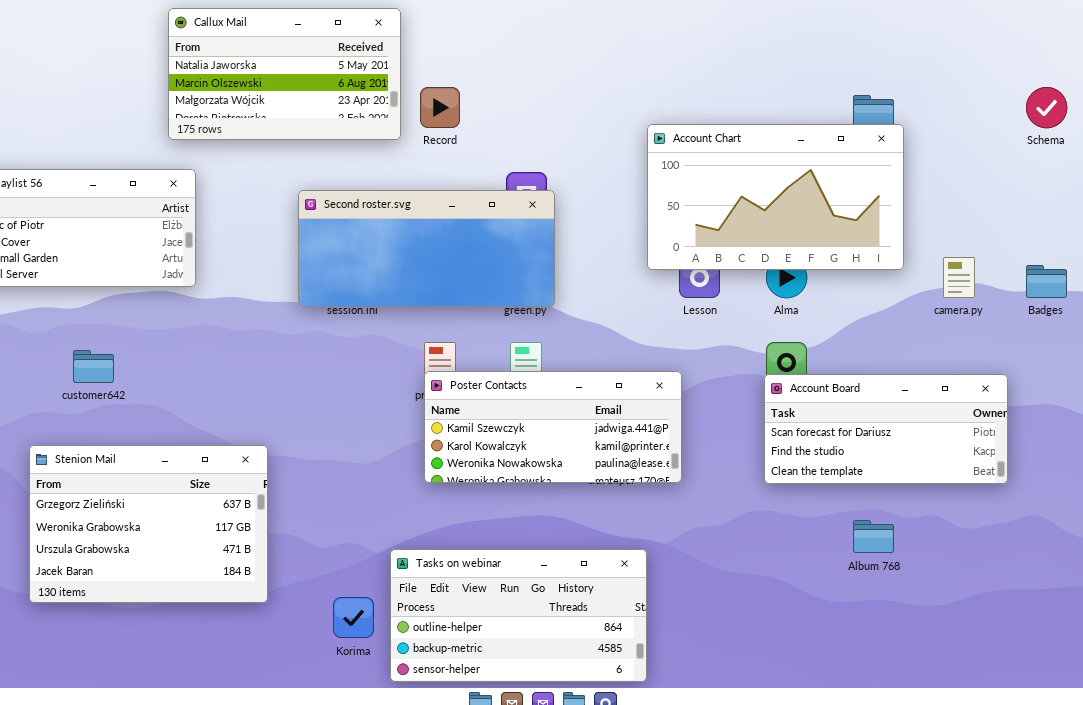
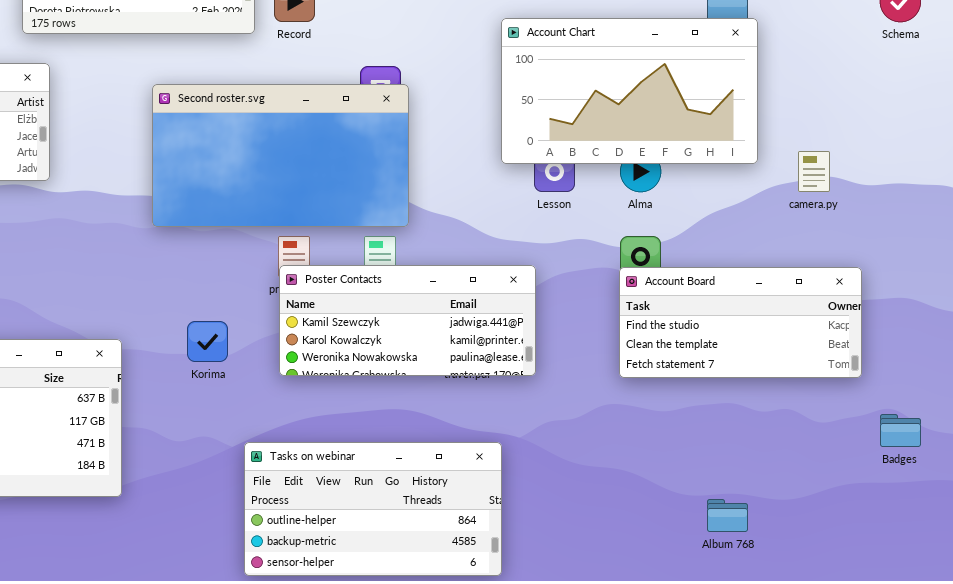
Second roster.svg: [298,190,555,307] -> [152,84,409,227], resized
Badges: [1026,265,1067,298] -> [880,414,921,447], moved
Account Board: [764,374,1008,484] -> [619,267,862,378], scrolled down 1 row
Album 768: [853,520,894,553] -> [707,499,748,532], moved
Korima: [333,597,374,638] -> [187,321,228,362], moved

